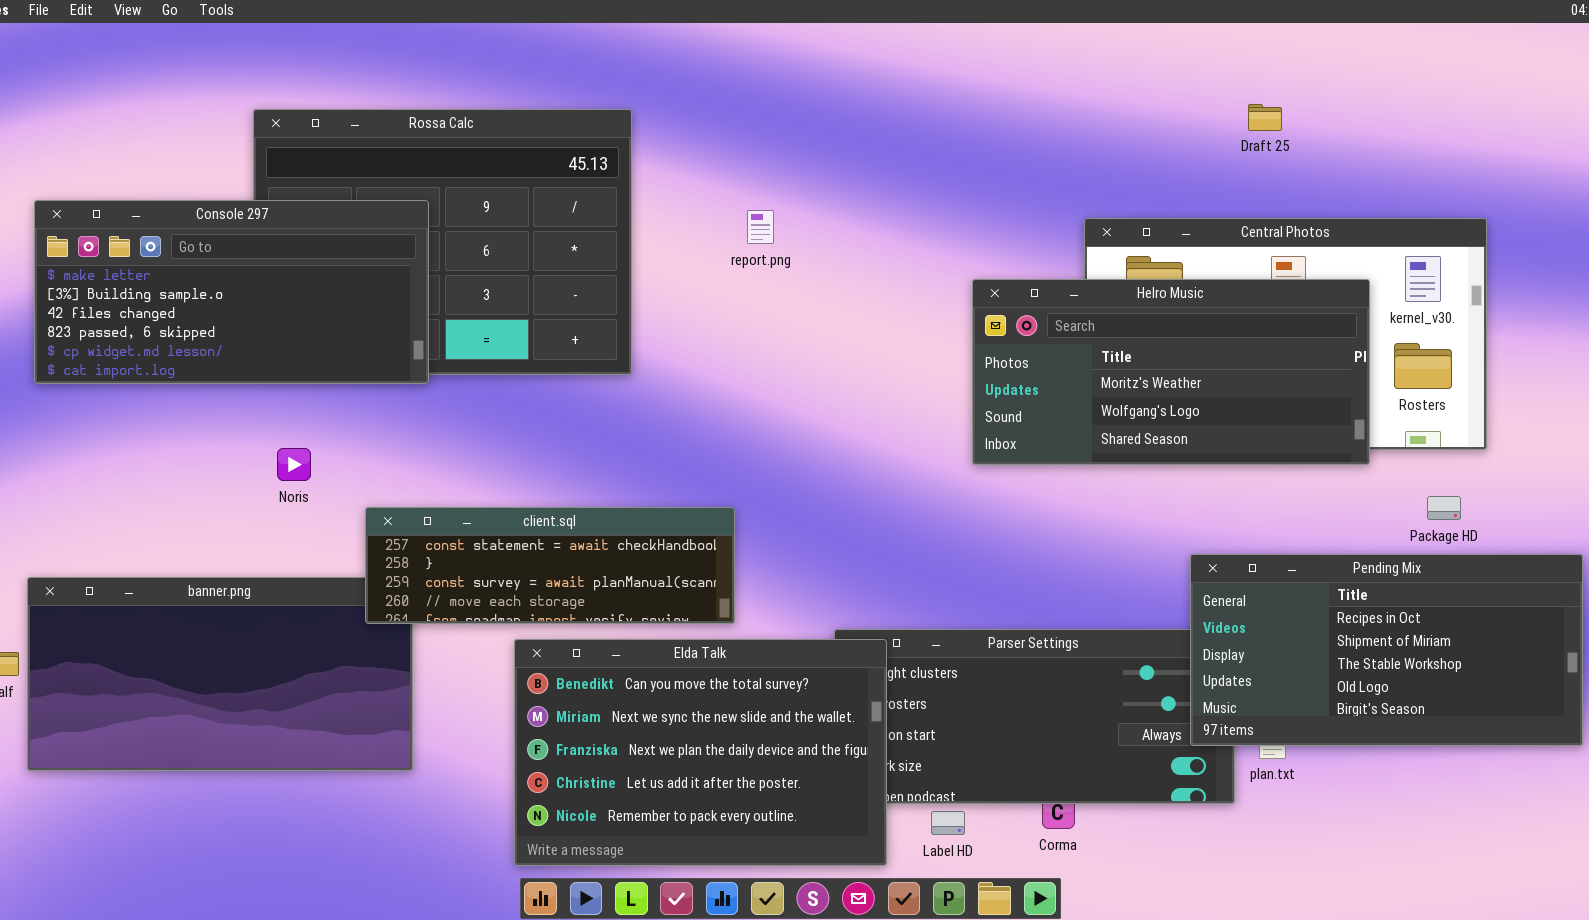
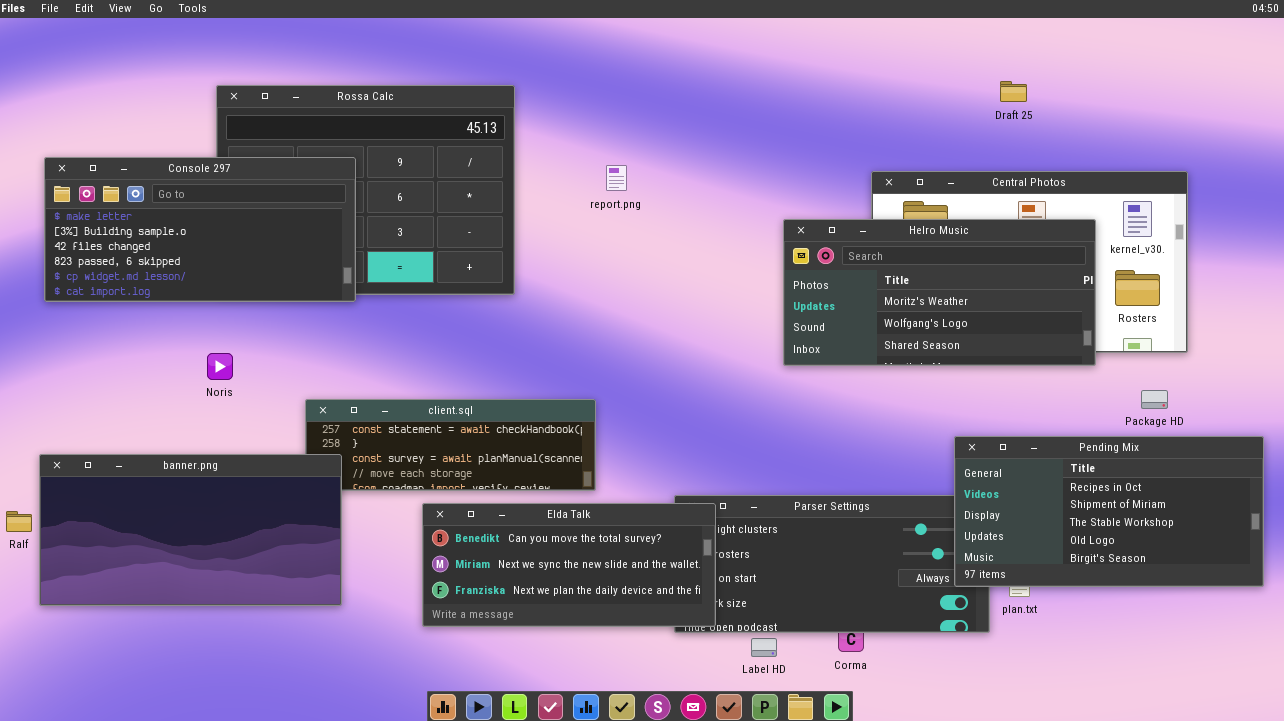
Noris: [277,448,311,481] -> [207,353,233,380], moved
banner.png: [27,577,413,771] -> [39,454,342,606], raised
Elda Talk: [514,639,887,866] -> [422,503,716,627], resized

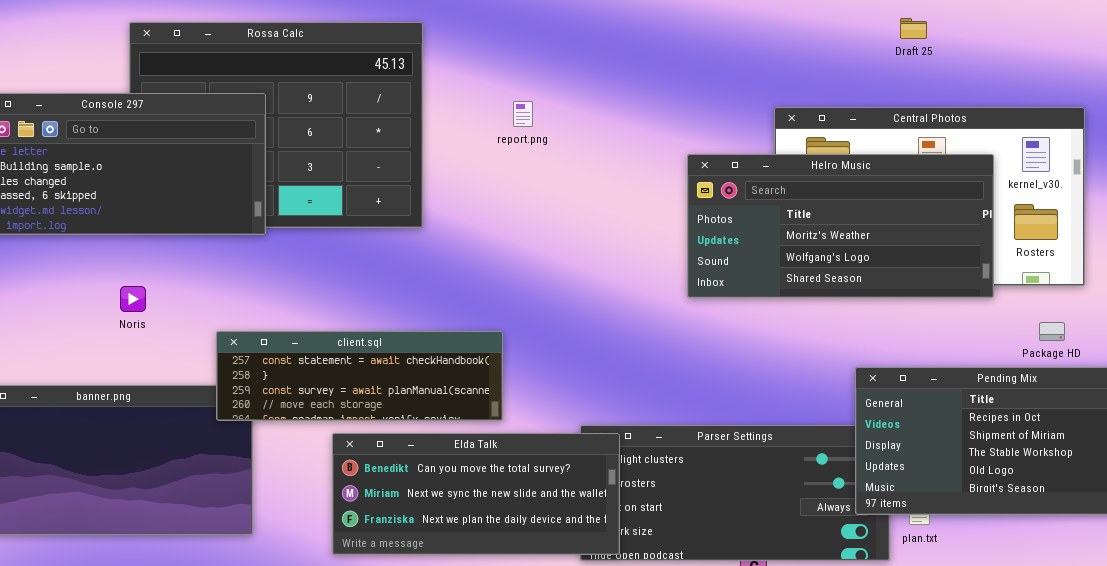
client.sql: [305,399,596,491] -> [216,331,503,421], raised

